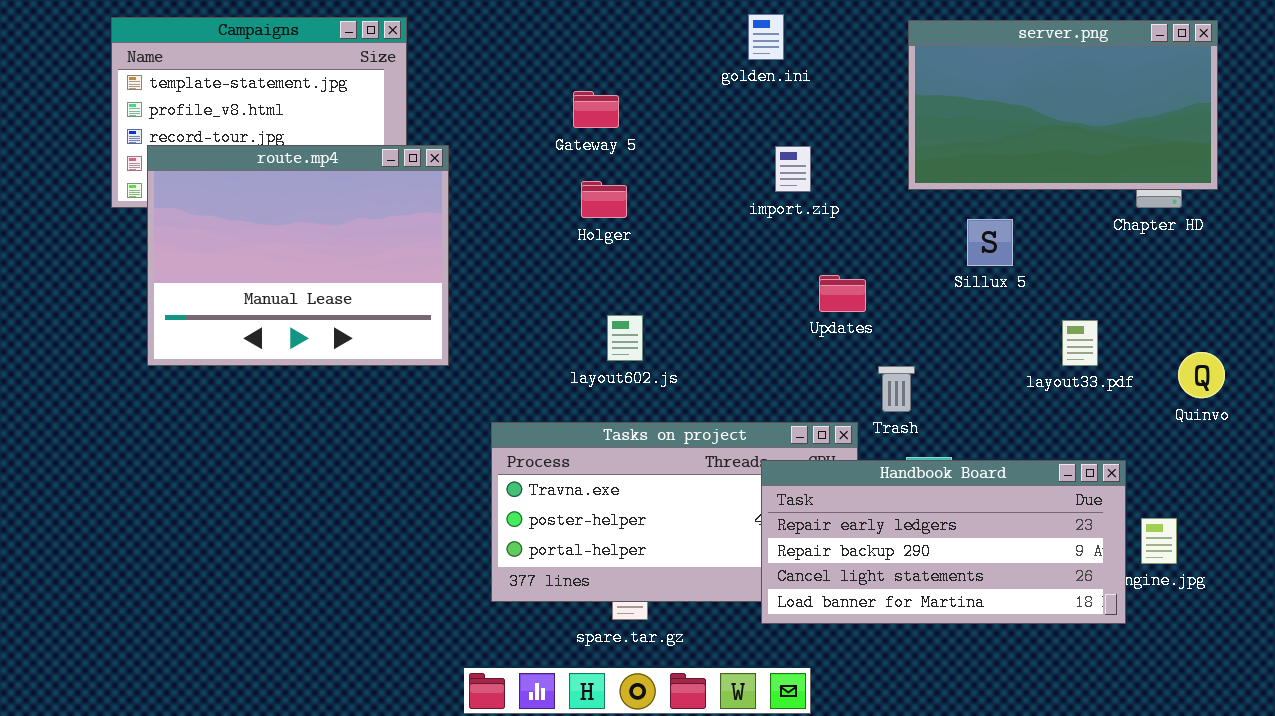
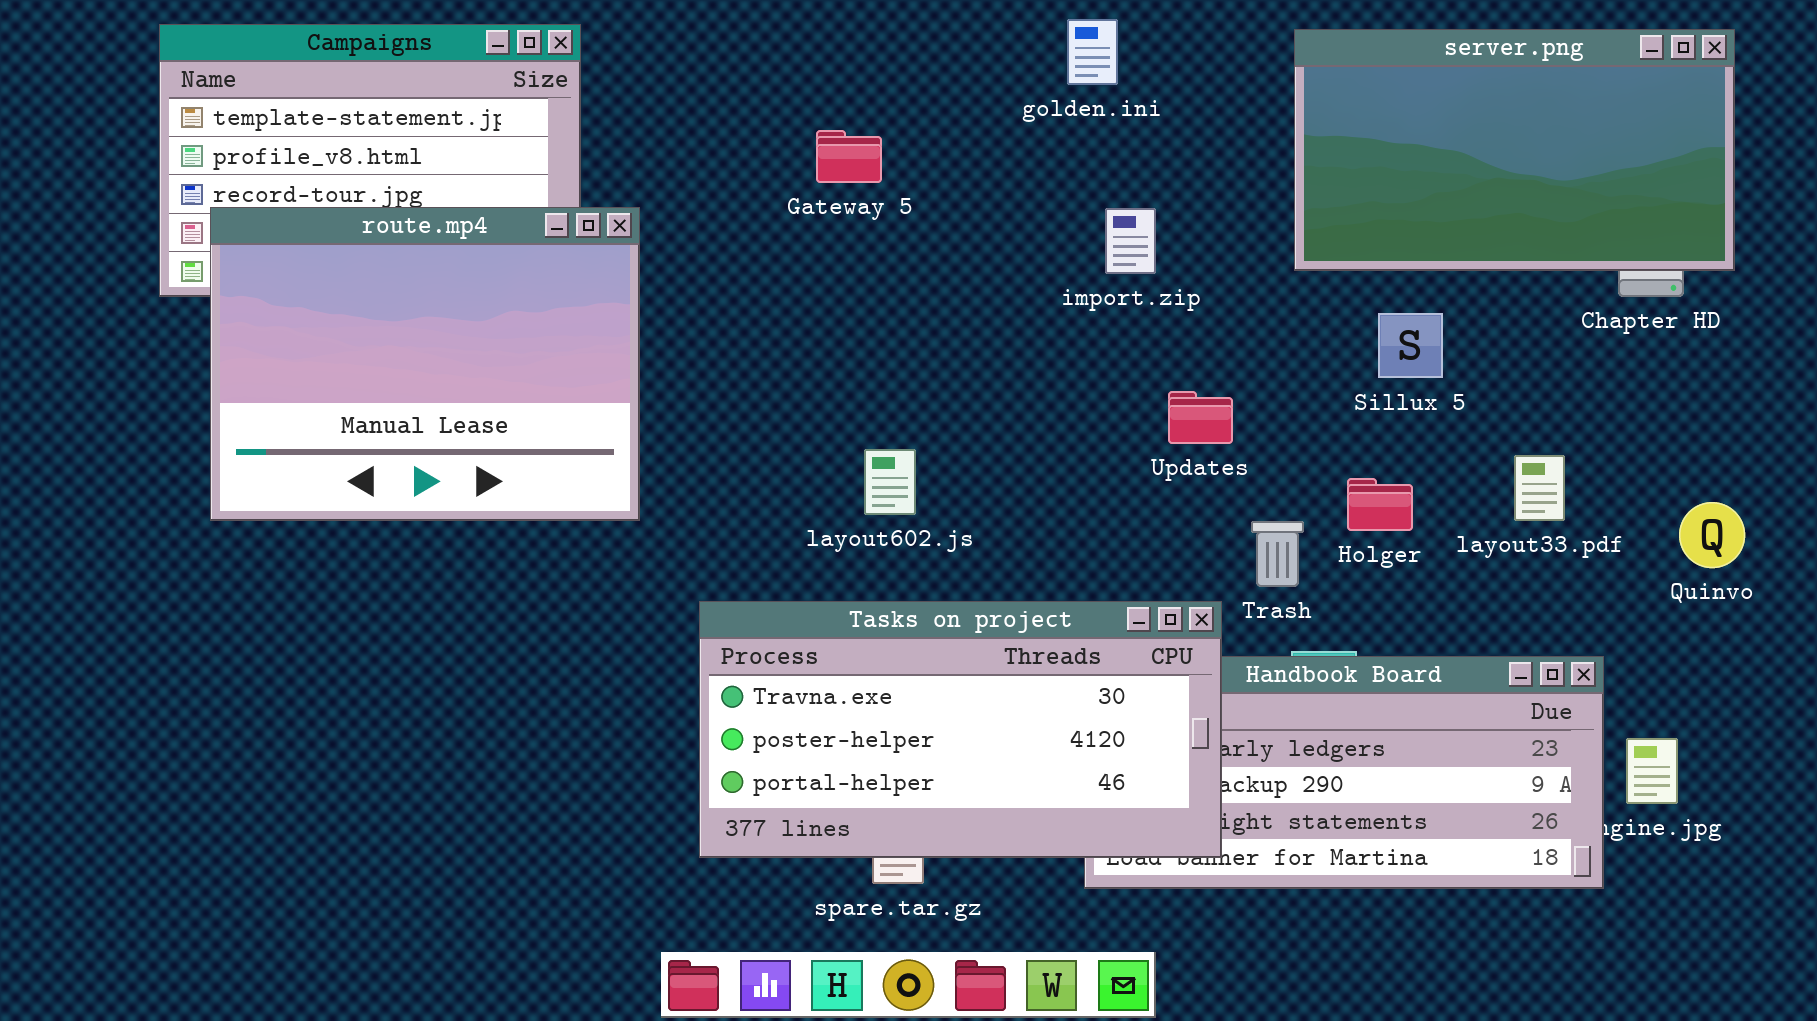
Holger: [581,181,627,218] -> [1347,478,1413,531], moved
Tasks on project: [491,422,858,602] -> [699,601,1222,858], raised

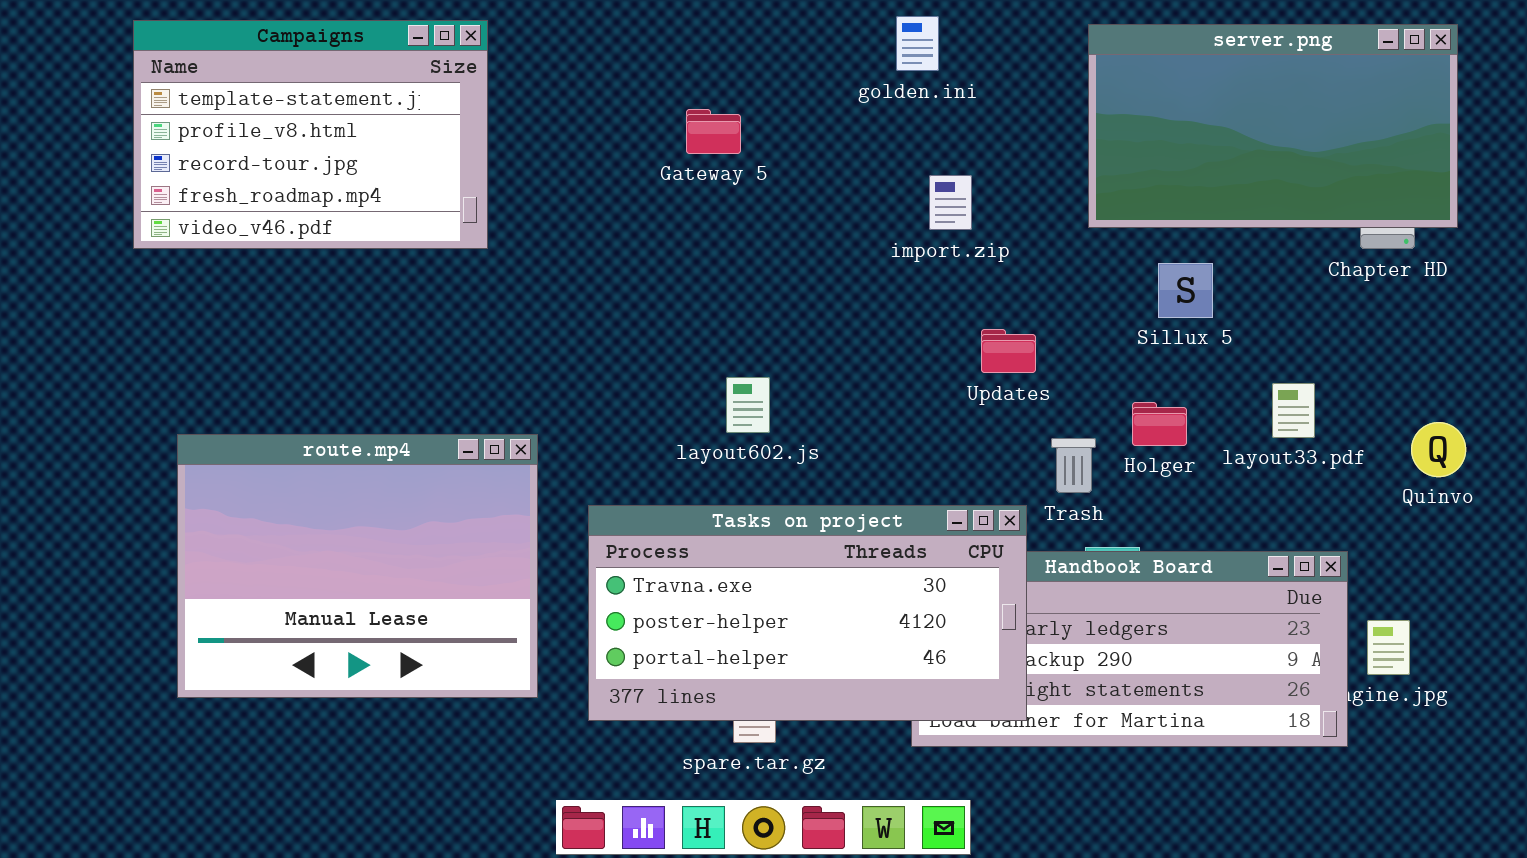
route.mp4: [210,207,640,521] -> [177,434,538,698], moved

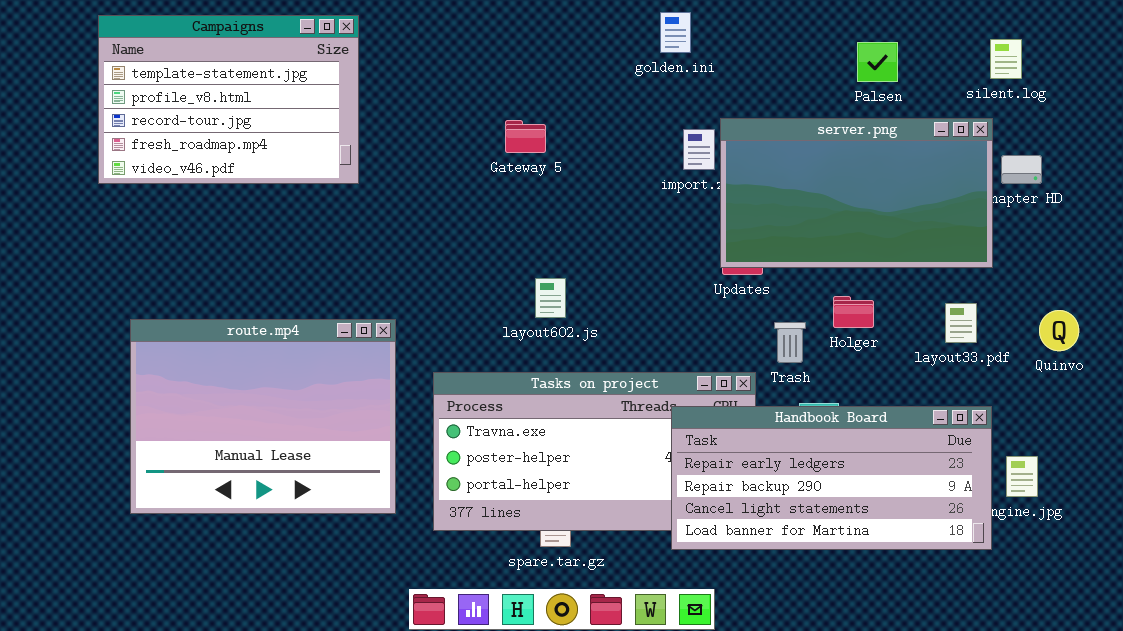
server.png: [1088,24,1458,228] -> [720,118,993,268], moved
Gateway 5: [686,109,741,154] -> [505,120,546,153], moved
layout33.pdf: [1272,383,1315,438] -> [945,303,977,343], moved
Handbook Board: [911,551,1348,747] -> [671,406,992,550], raised

